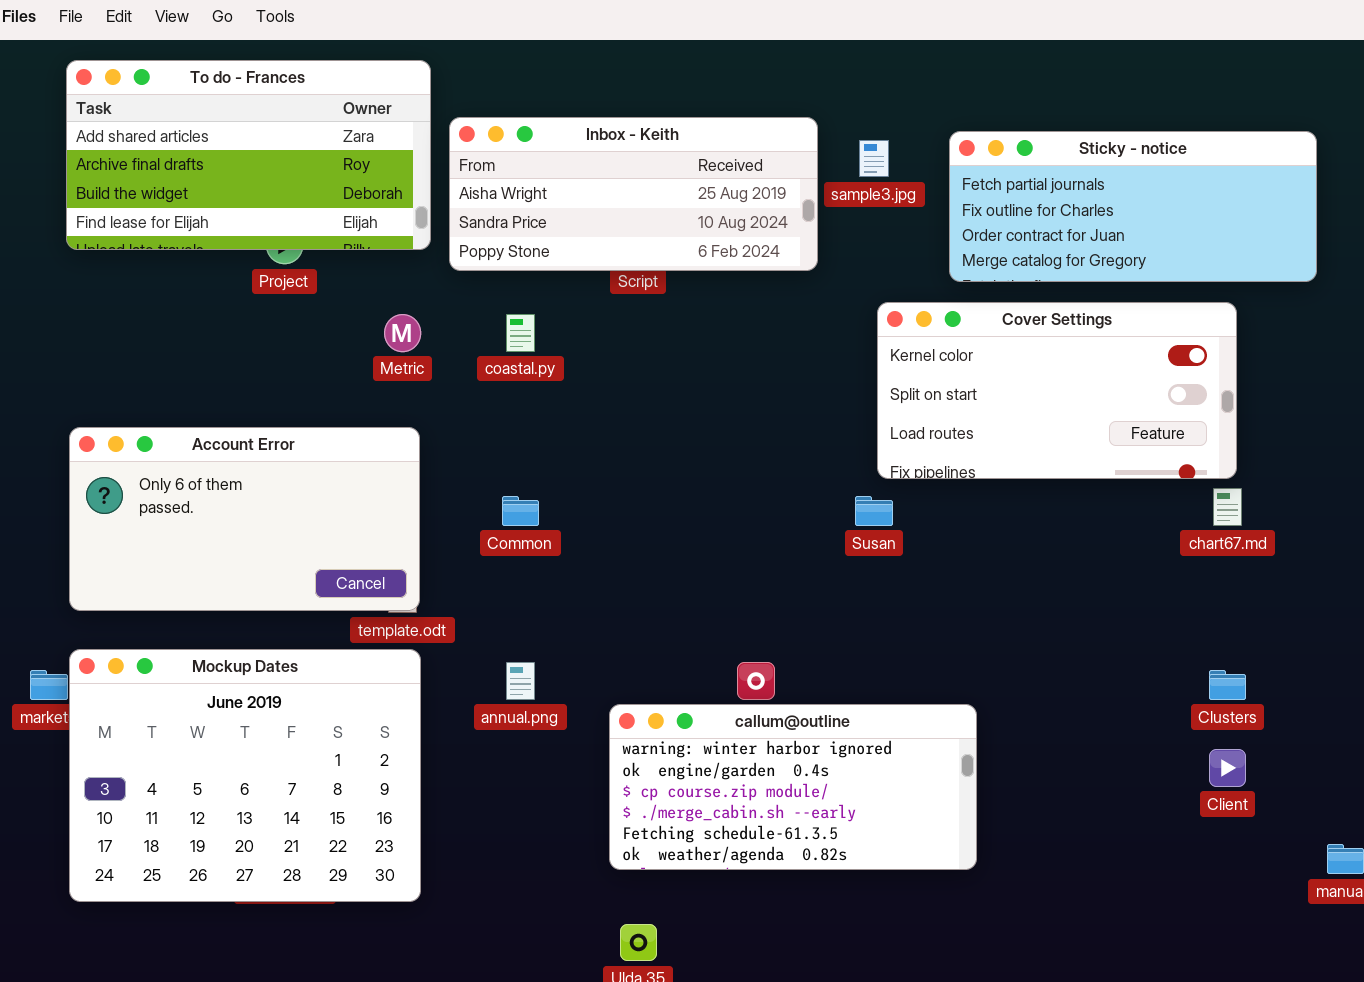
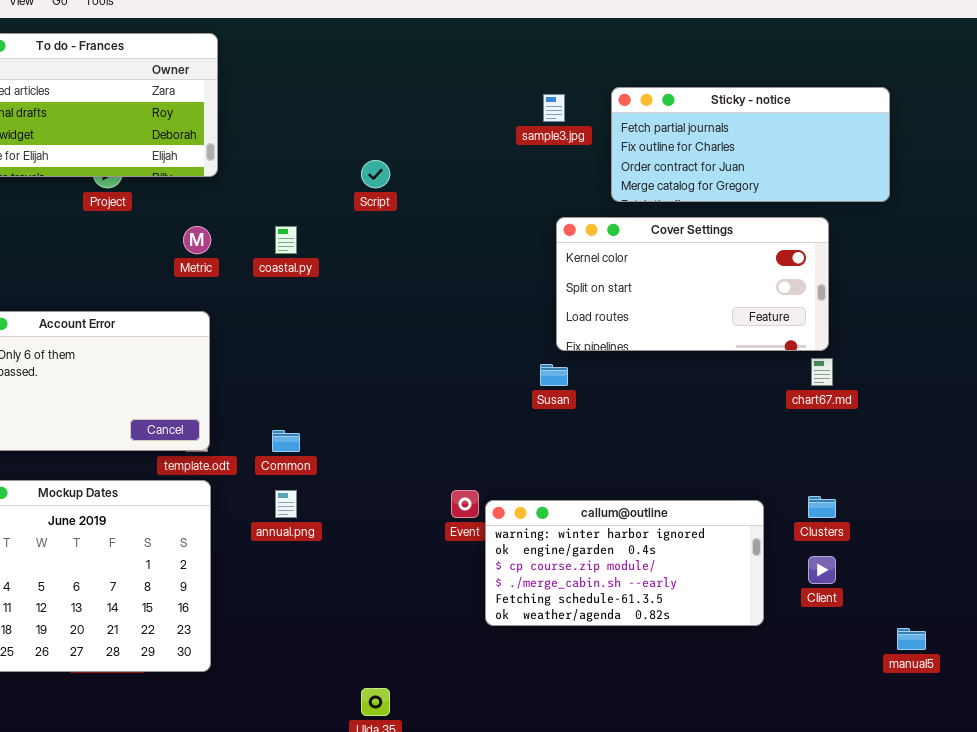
Inbox - Keith: [449,117,818,271] -> none, closed
Common: [502,496,539,526] -> [272,430,300,452], moved
callum@outline: [609,704,977,870] -> [485,500,764,626], moved

